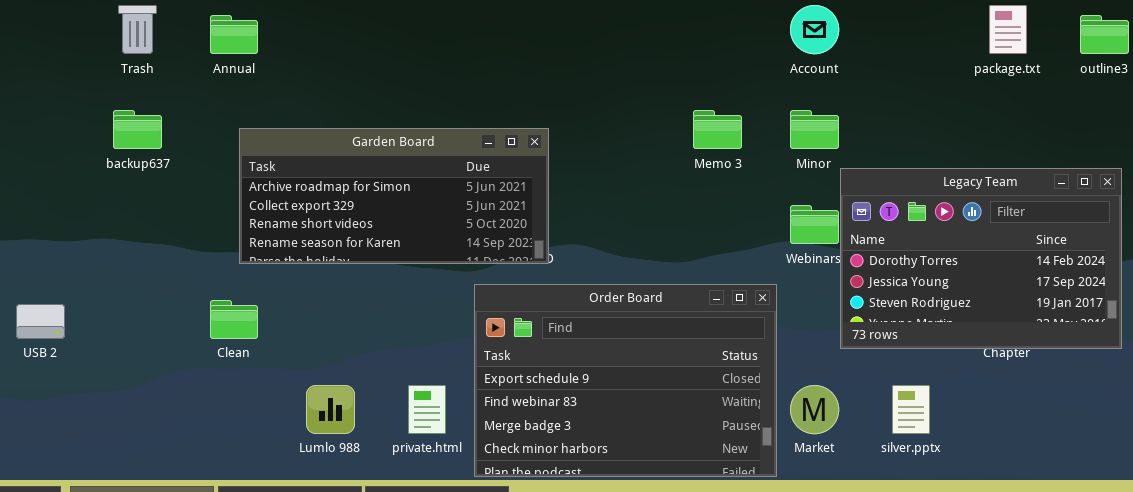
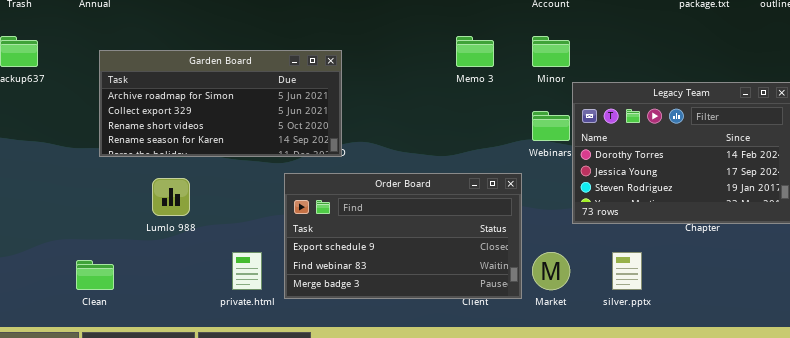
Order Board: [474,284,777,477] -> [284,173,522,299], resized
Clean: [210,300,258,339] -> [76,260,114,290], moved
Lumlo 988: [306,385,355,434] -> [152,178,190,216], moved

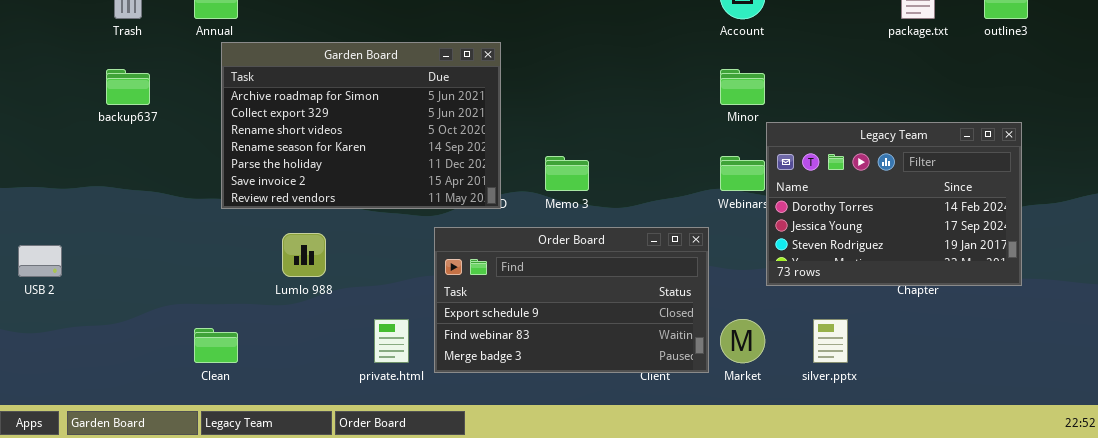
Memo 3: [456,36,494,67] -> [545,156,589,191], moved
Garden Board: [99,50,342,157] -> [221,42,501,209], resized

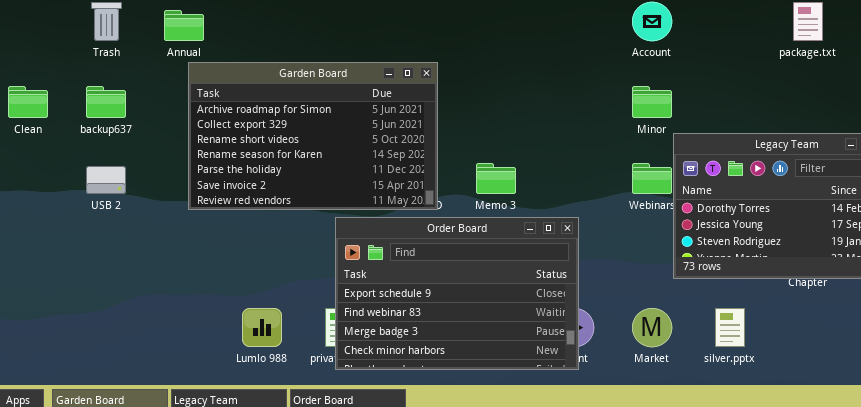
Order Board: [434,227,709,373] -> [335,217,579,370], moved, resized
Lumlo 988: [282,233,326,277] -> [242,308,282,347], moved
USB 2: [18,245,62,277] -> [86,166,126,194], moved
Clean: [194,328,238,363] -> [8,86,48,118], moved

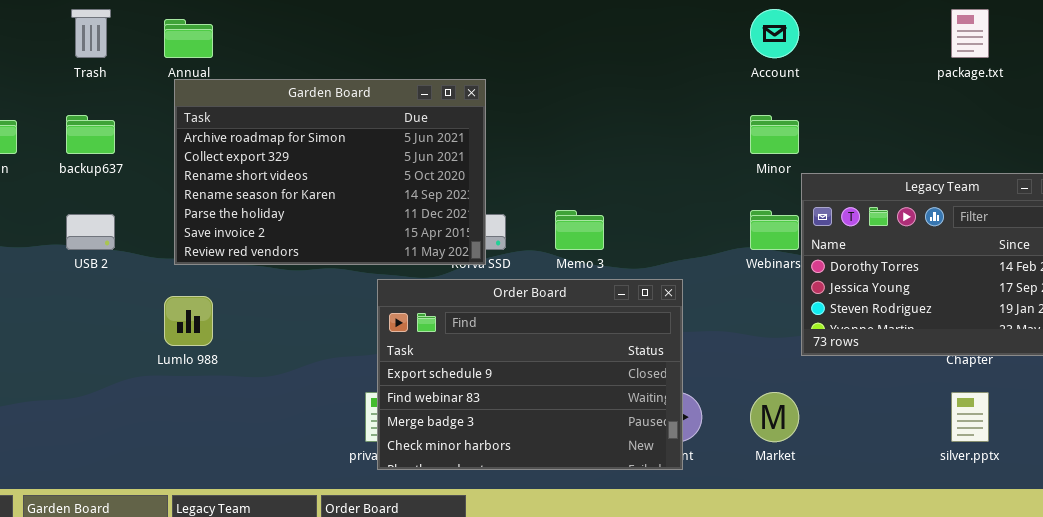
Garden Board: [188,62,438,210] -> [174,79,486,265], moved
Lumlo 988: [242,308,282,347] -> [164,296,213,346], moved
silver.pptx: [715,308,745,347] -> [951,392,989,442], moved

